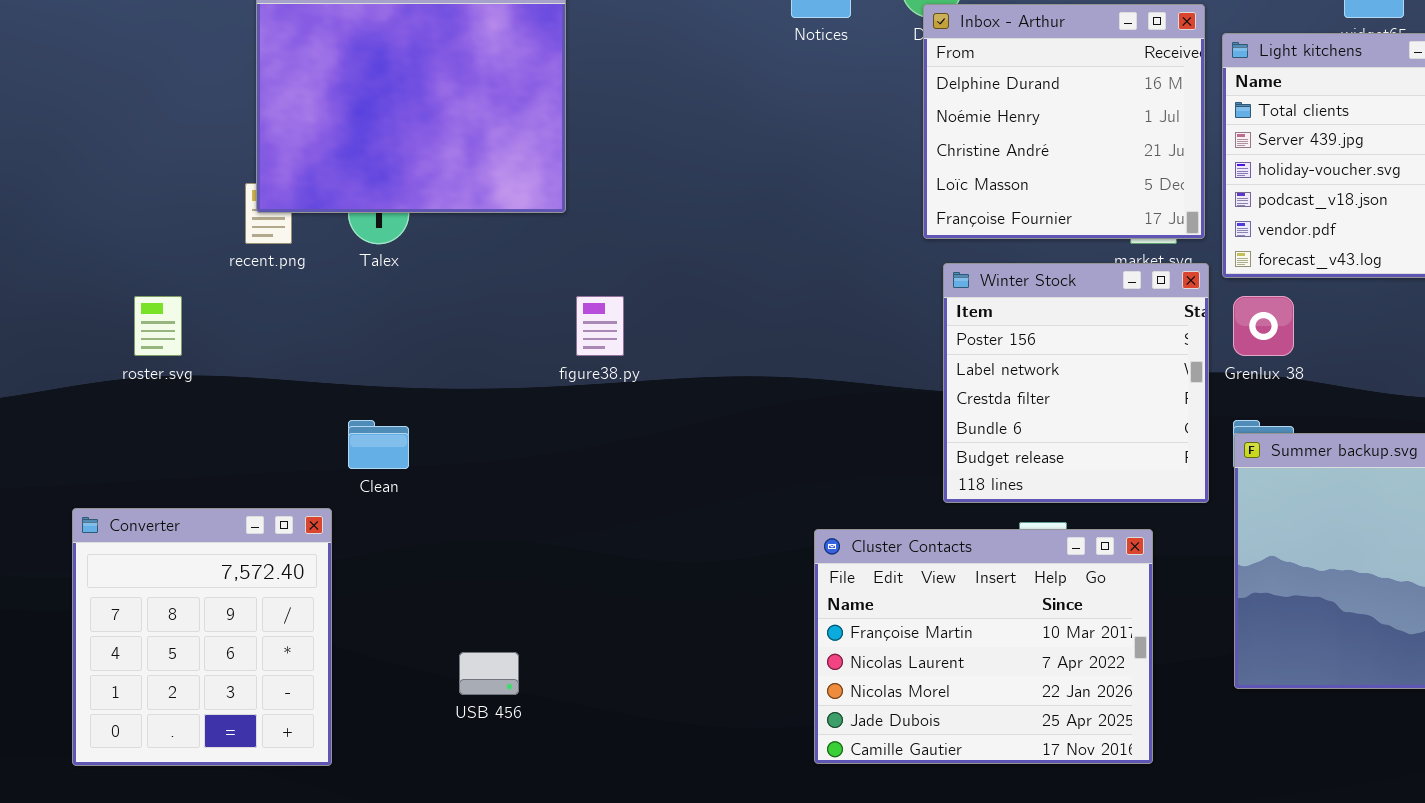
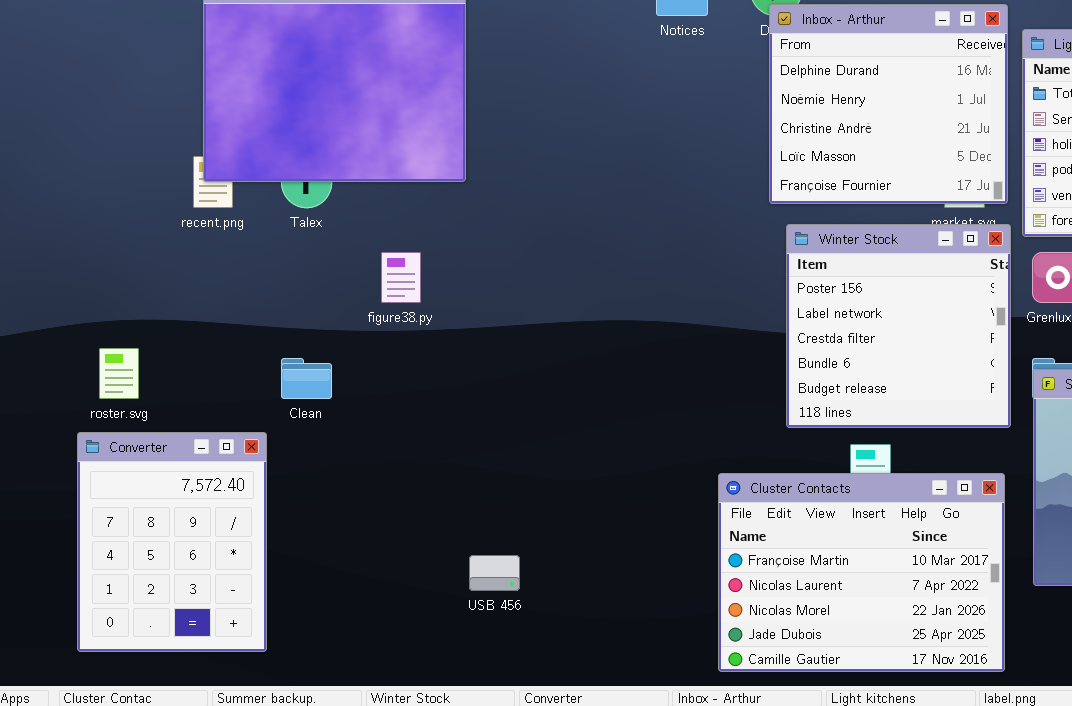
roster.svg: [134,296,182,356] -> [99,348,139,399], moved
figure38.py: [576,296,624,356] -> [381,252,421,303], moved
Converter: [72,508,332,766] -> [77,432,267,652], resized
Cluster Contacts: [814,529,1153,764] -> [718,473,1005,672], moved
USB 456: [459,652,519,695] -> [469,555,520,591], moved

